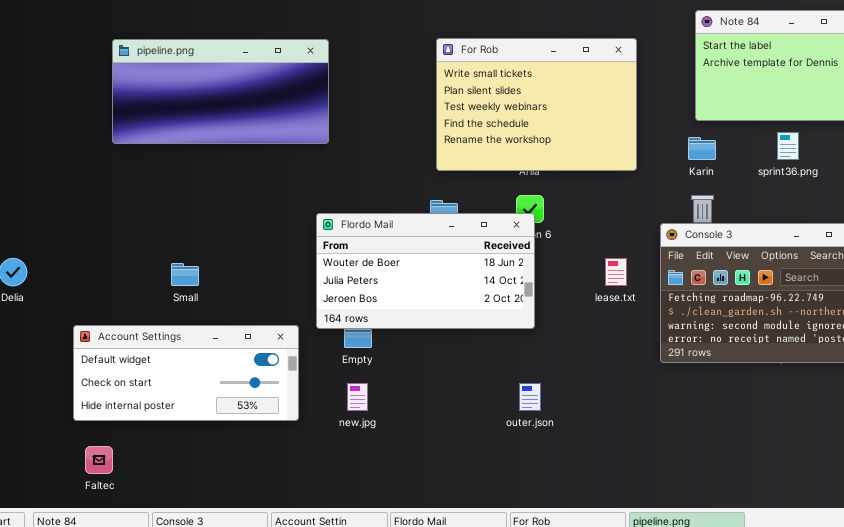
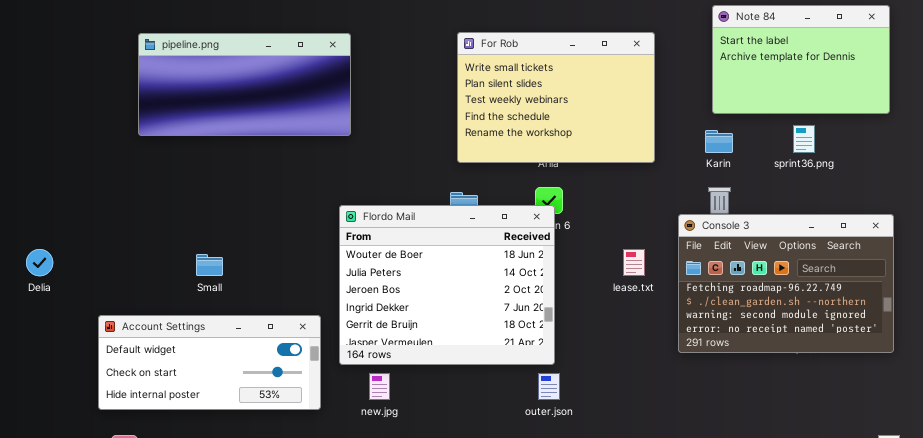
Flordo Mail: [316,213,535,329] -> [339,205,555,365], resized

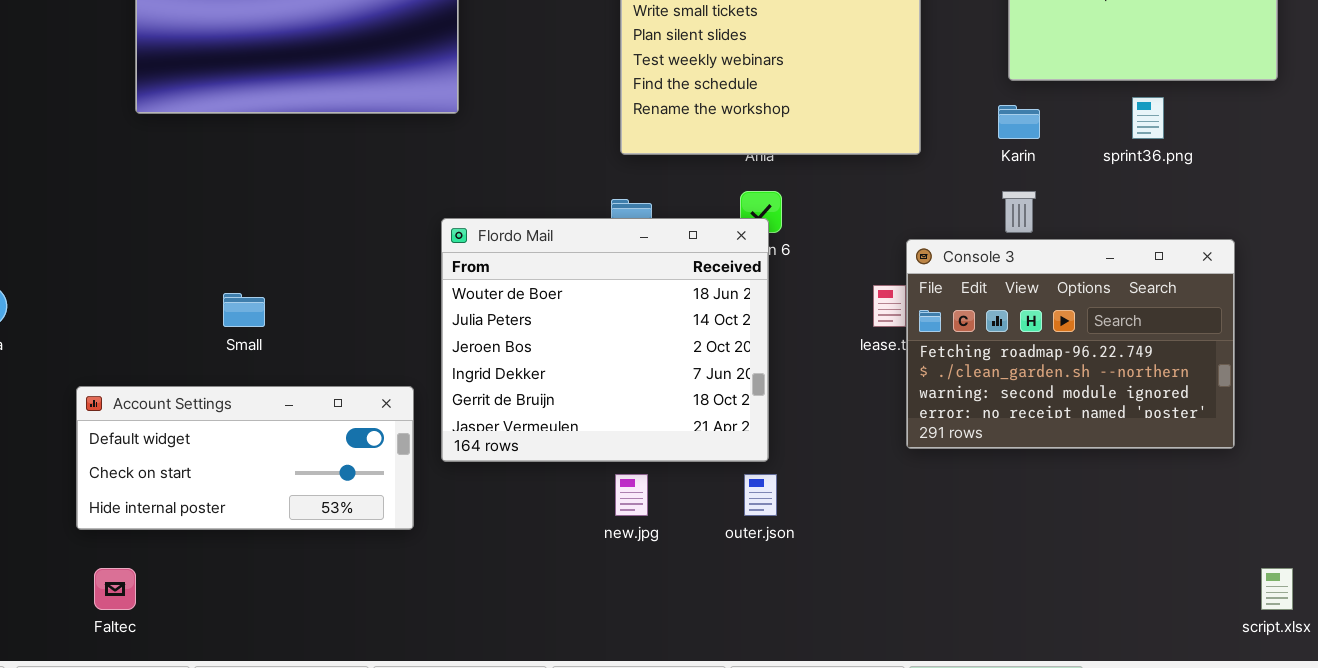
Console 3: [678,214,894,353] -> [906,239,1235,449], moved
new.jpg: [369,373,390,400] -> [615,474,648,516], moved

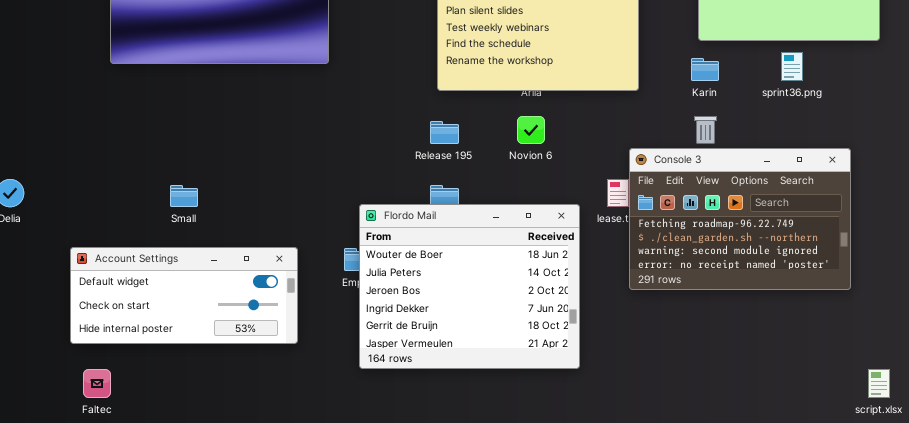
Flordo Mail: [441,218,769,462] -> [359,204,580,369], moved

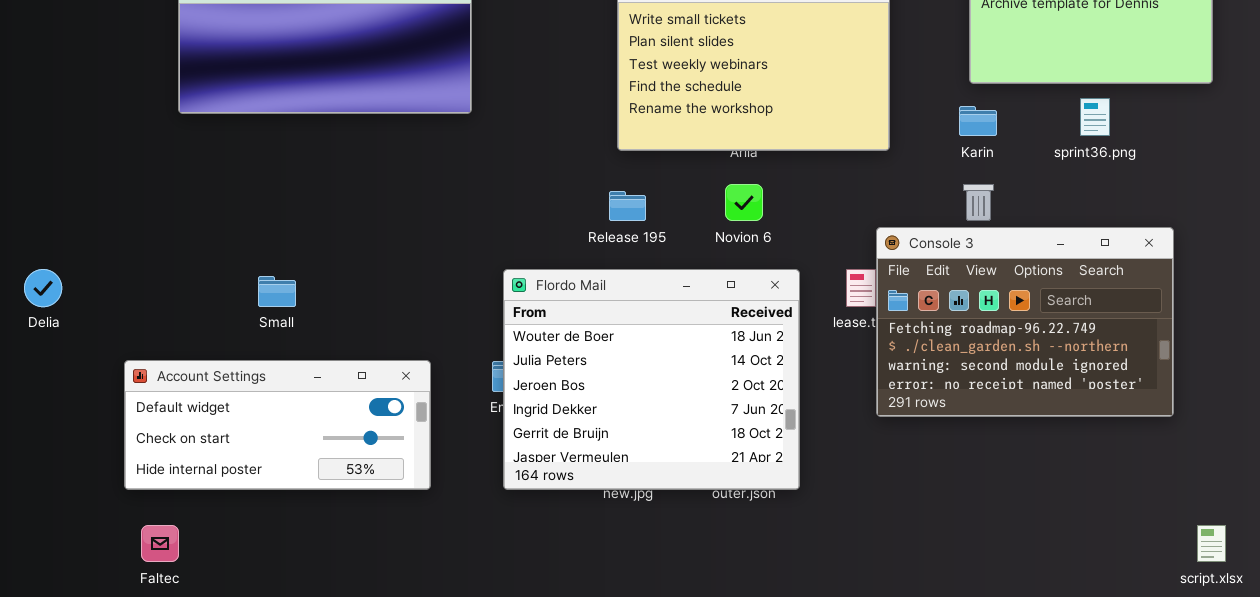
Flordo Mail: [359,204,580,369] -> [503,269,800,490], moved

